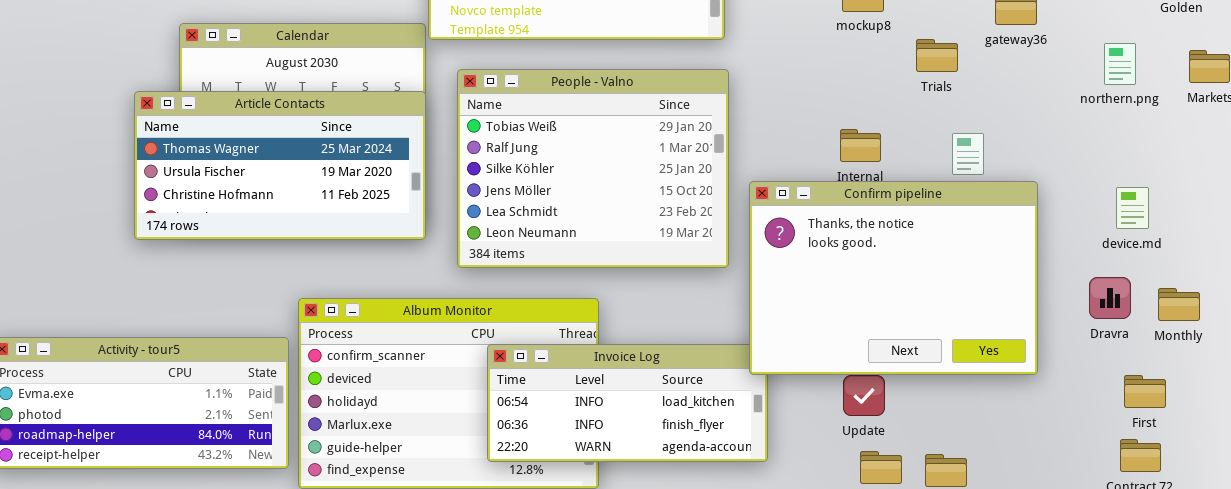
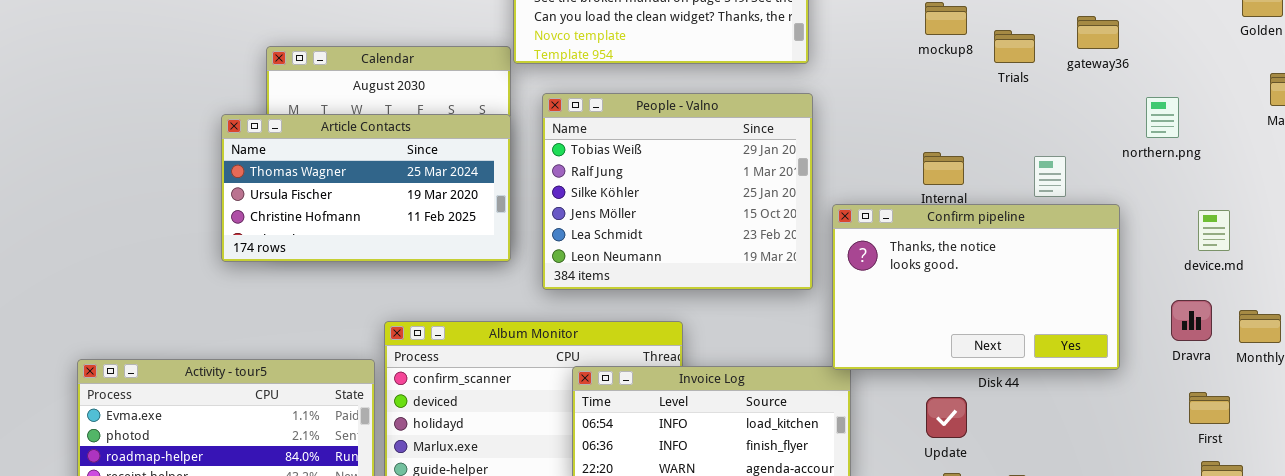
Trials: [916,39,958,72] -> [994,30,1035,63], moved
northern.png: [1104,43,1136,85] -> [1146,97,1179,138], moved
Confirm pipeline: [749,181,1038,375] -> [832,204,1120,370], resized
First: [1124,375,1166,408] -> [1189,392,1230,424], moved

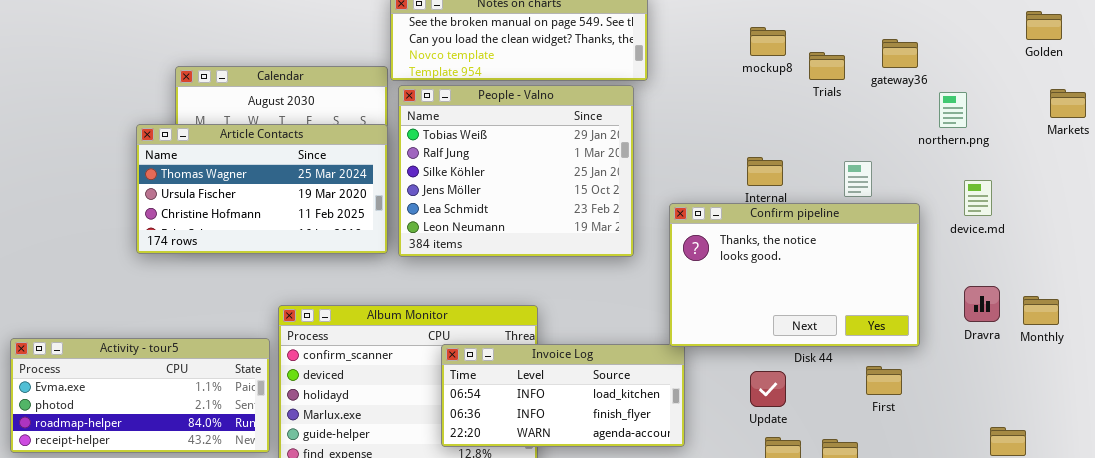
People - Valno: [542,93,813,290] -> [398,85,634,257], moved
northern.png: [1146,97,1179,138] -> [939,92,967,128], moved
device.md: [1198,210,1230,251] -> [964,180,992,216], moved
First: [1189,392,1230,424] -> [866,366,902,395], moved

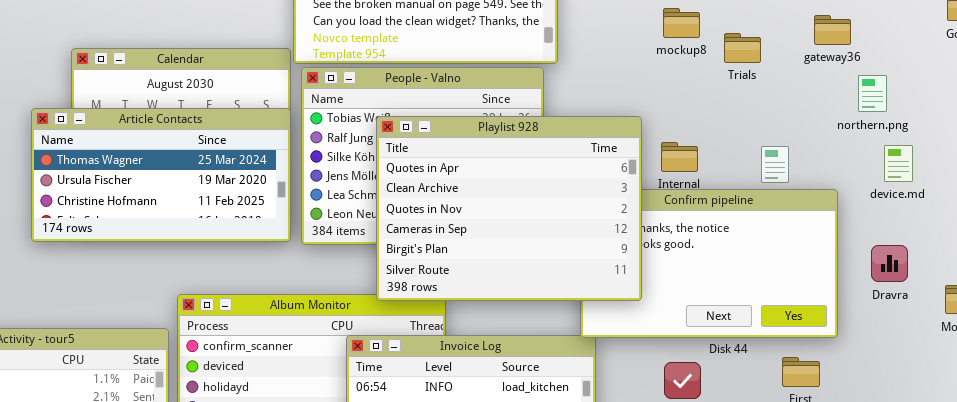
gateway36: [882,39,918,68] -> [814,15,851,45], moved
Playlist 928: none -> [376,116,642,301], opened
device.md: [964,180,992,216] -> [884,145,913,182], moved
Dravra: [964,286,1000,322] -> [871,245,908,282], moved

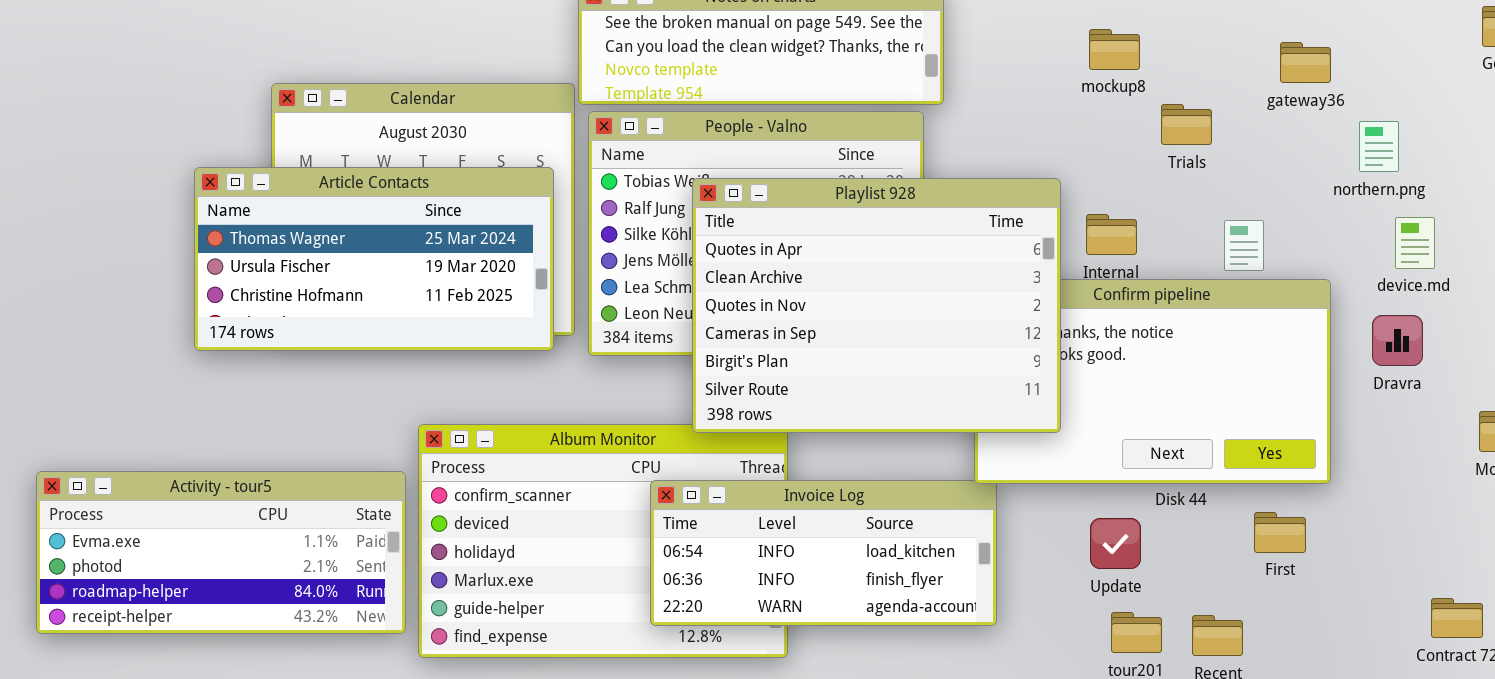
gateway36: [814,15,851,45] -> [1280,42,1331,83], moved
Trials: [724,33,761,63] -> [1161,104,1212,145], moved
Article Contacts: [31,108,291,242] -> [194,167,554,351], moved
Dravra: [871,245,908,282] -> [1372,315,1423,366], moved

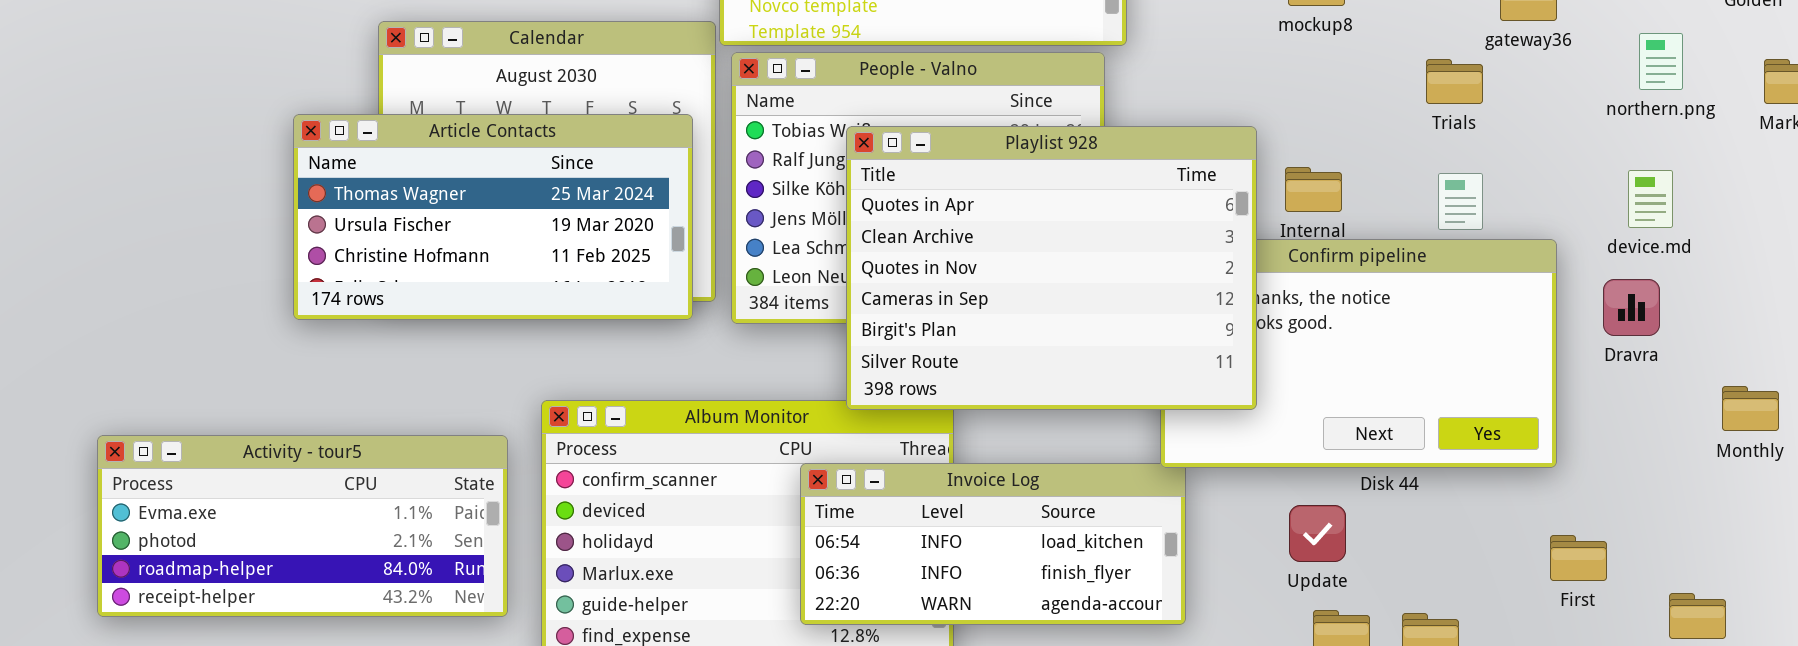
Trials: [1161,104,1212,145] -> [1426,59,1483,104], moved
northern.png: [1359,121,1399,172] -> [1639,33,1683,90], moved
Activity - tour5: [36,471,406,634] -> [97,435,508,617], moved
First: [1254,512,1306,553] -> [1550,535,1607,581], moved

